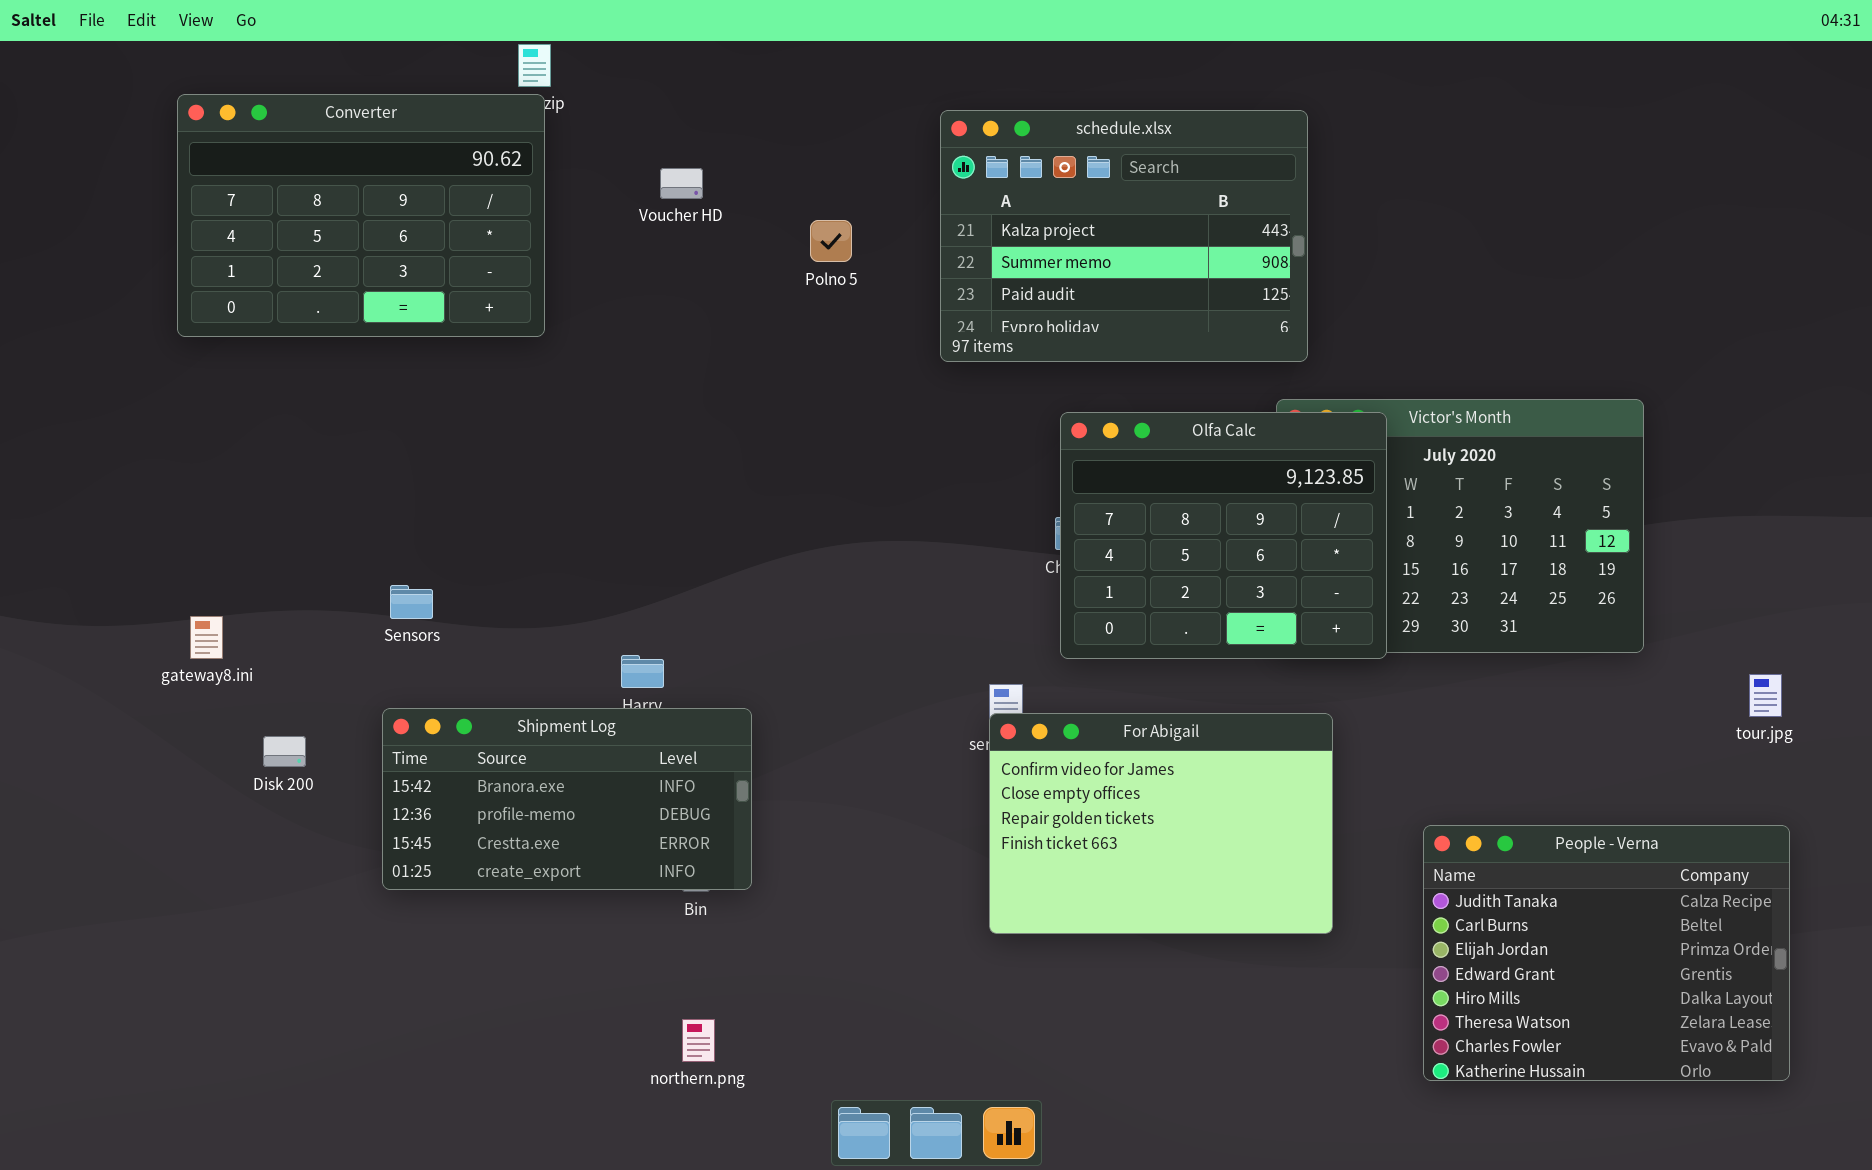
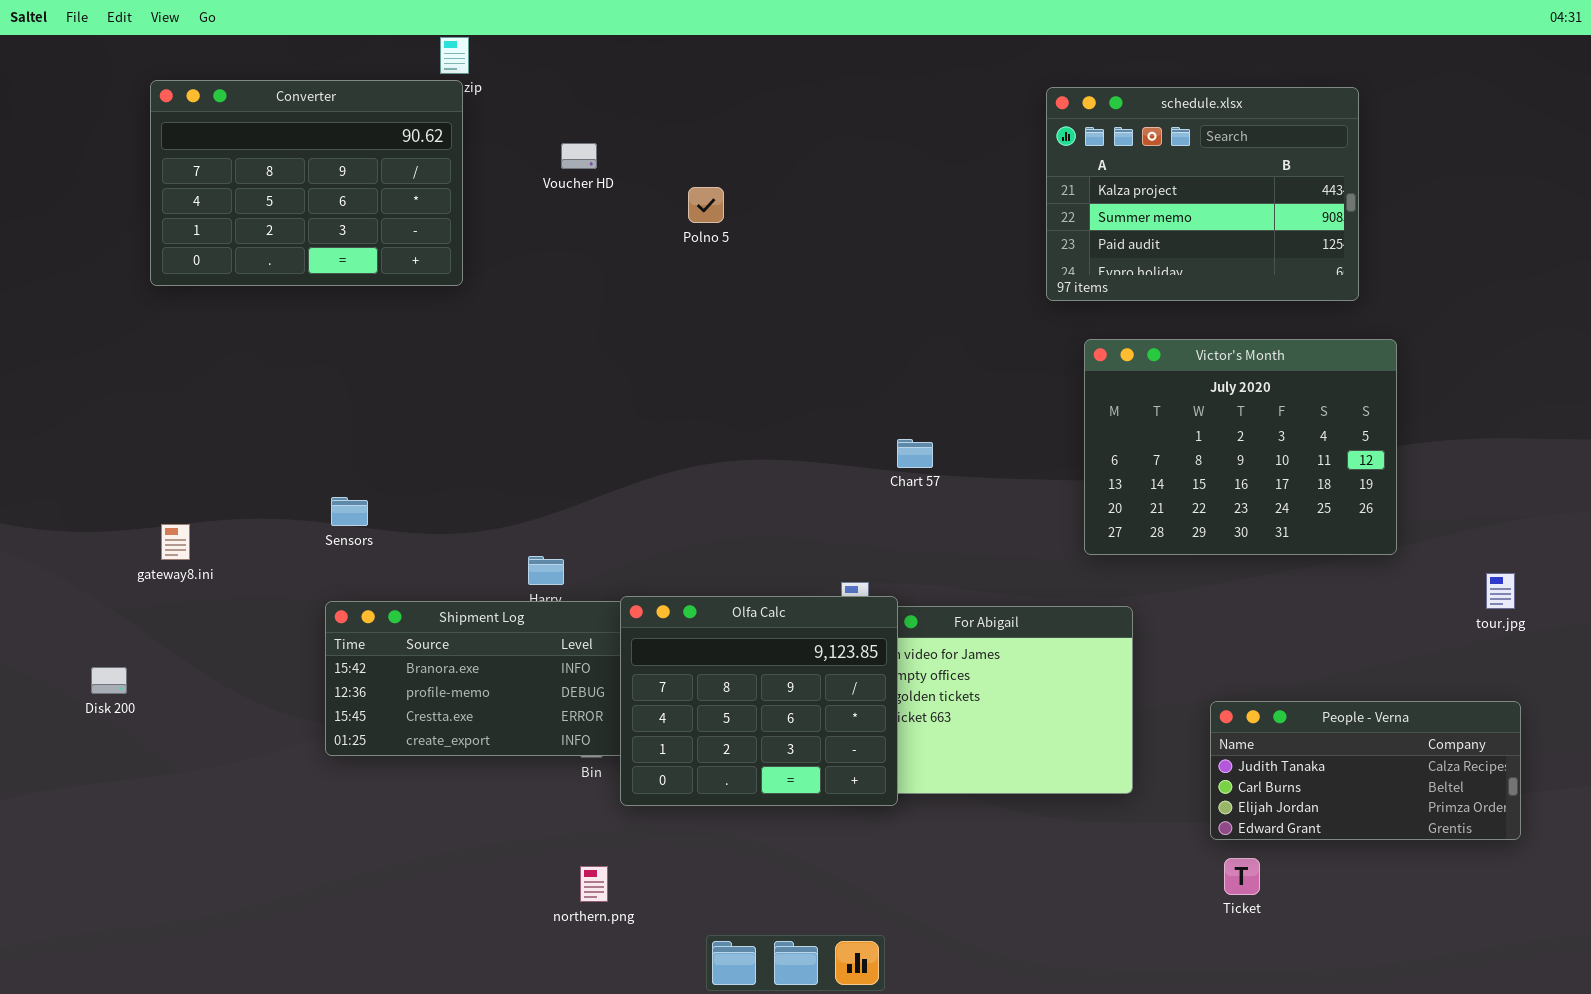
schedule.xlsx: [940,110,1308,362] -> [1046,87,1359,301], moved
Olfa Calc: [1060,412,1387,659] -> [620,596,898,806], moved
Disk 200: [263,736,306,767] -> [91,667,127,694], moved
People - Verna: [1423,825,1790,1081] -> [1210,701,1521,840], resized

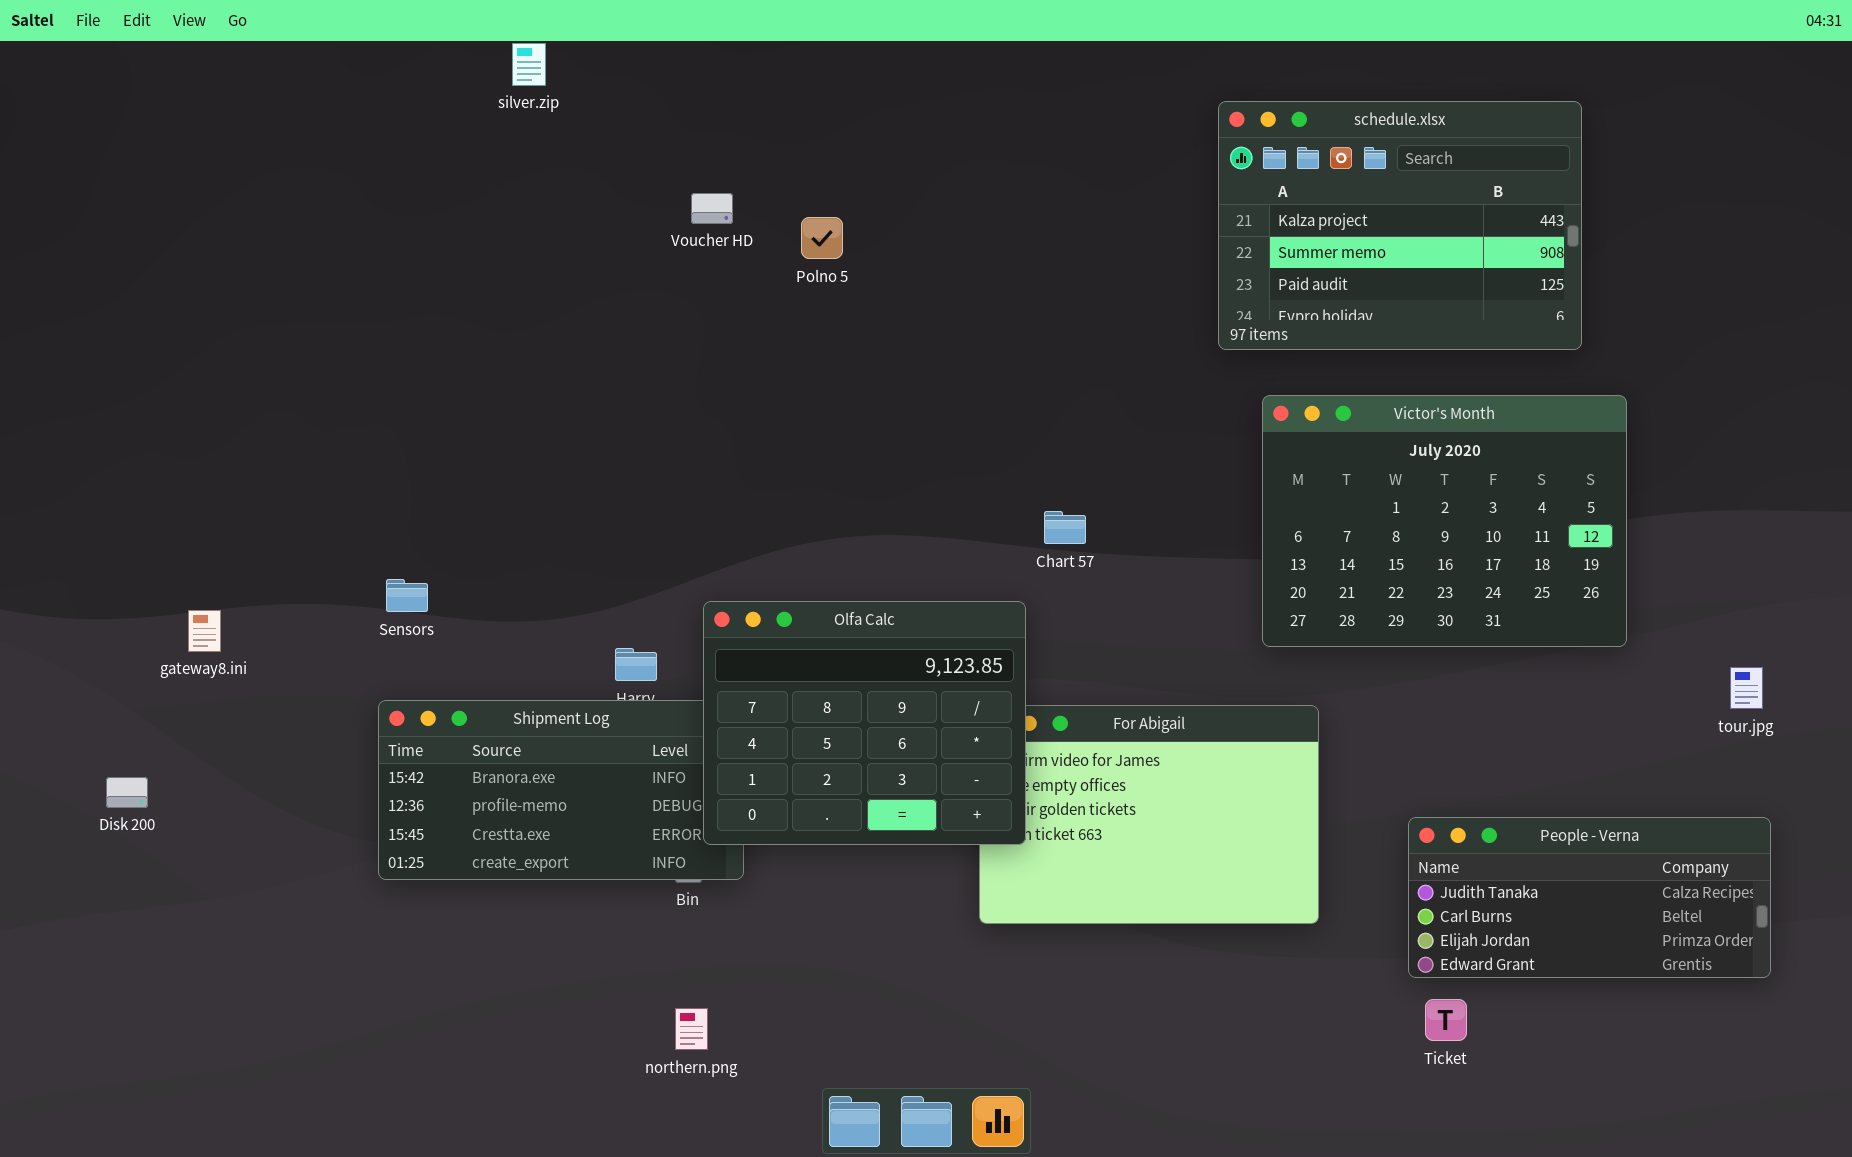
Converter: [150,80,463,286] -> none, closed
Voucher HD: [561,143,597,169] -> [691,193,733,224], moved
Olfa Calc: [620,596,898,806] -> [703,601,1026,845], moved

